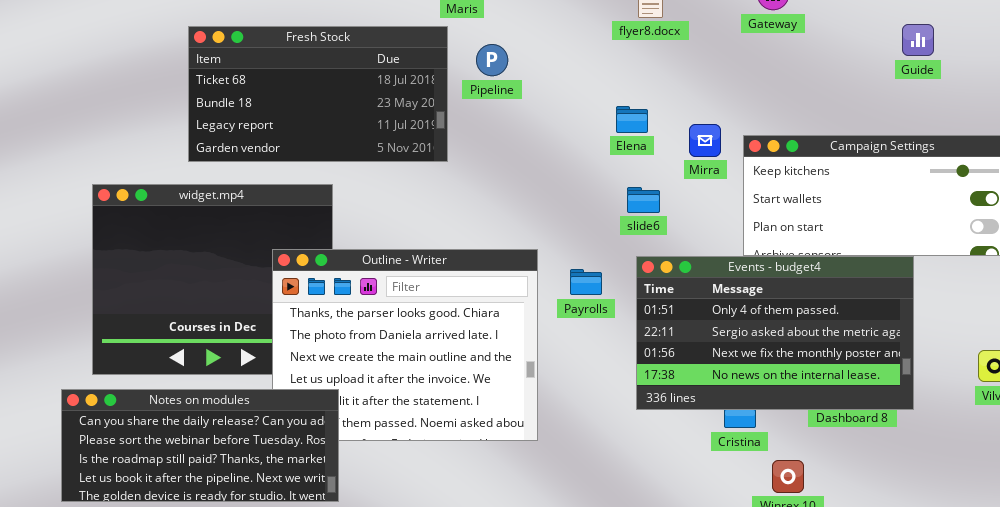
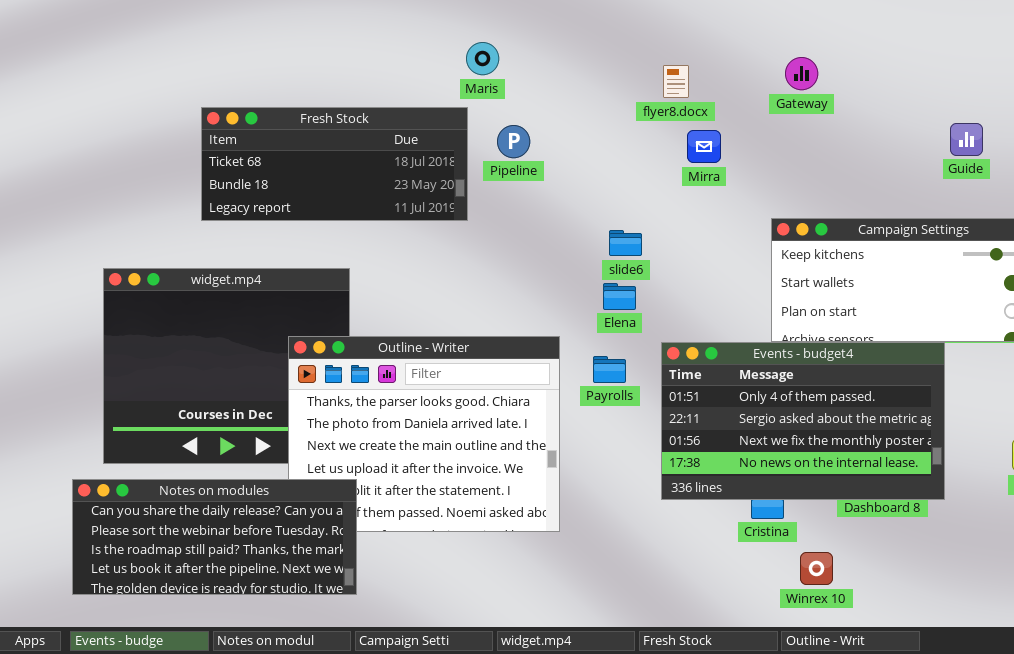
Guide: [902,24,934,56] -> [950,123,983,156], moved
Fresh Stock: [188,26,448,162] -> [201,107,468,221], resized
Elena: [616,106,648,133] -> [603,283,636,310], moved
Mirra: [689,124,721,157] -> [687,130,721,163], moved
slide6: [627,187,660,213] -> [609,230,642,256], moved

